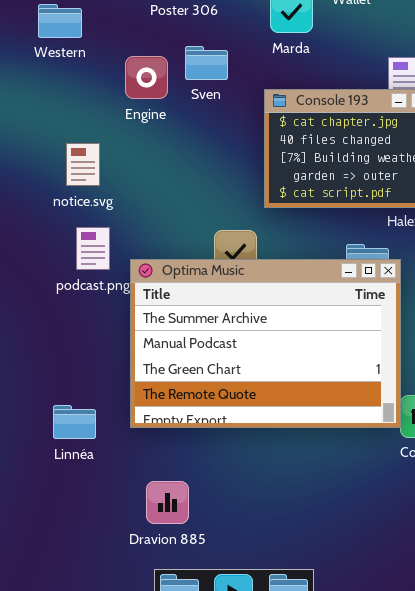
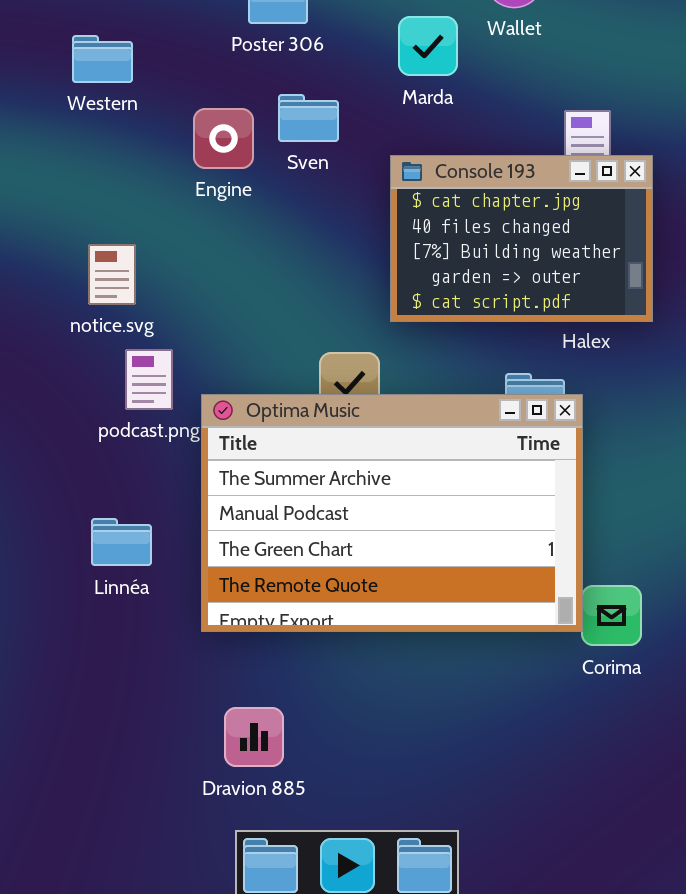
notice.svg: [66,143,100,186] -> [88,244,136,305], moved
Linnéa: [53,405,96,439] -> [91,518,152,566], moved

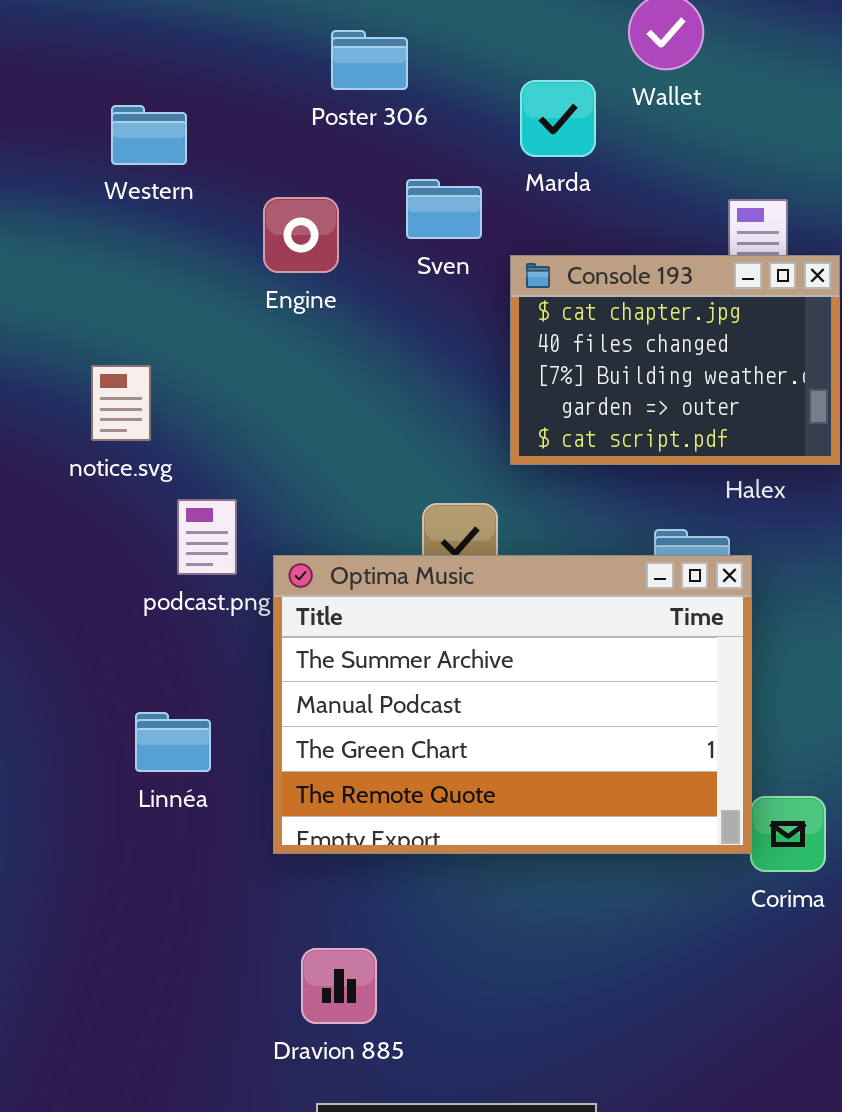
Sven: [278,94,339,142] -> [406,179,482,239], moved
notice.svg: [88,244,136,305] -> [91,365,151,441], moved

